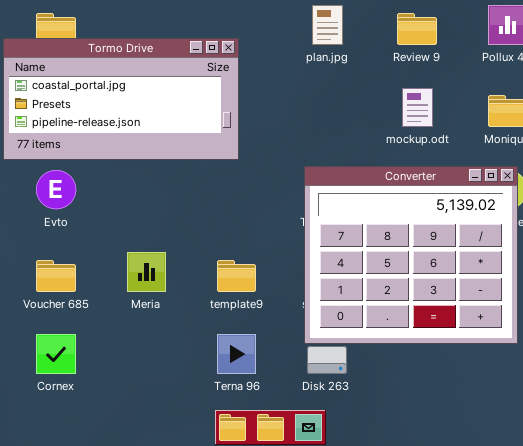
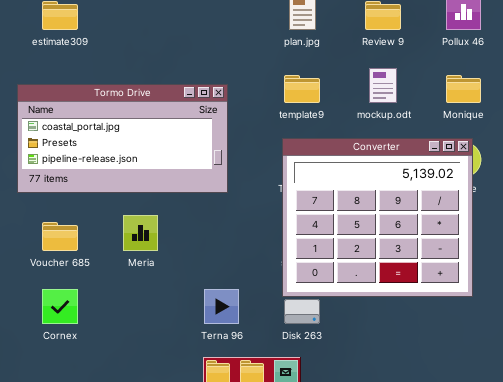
Tormo Drive: [3,38,239,160] -> [17,84,228,193], moved
template9: [217,260,256,292] -> [284,75,320,103], moved

